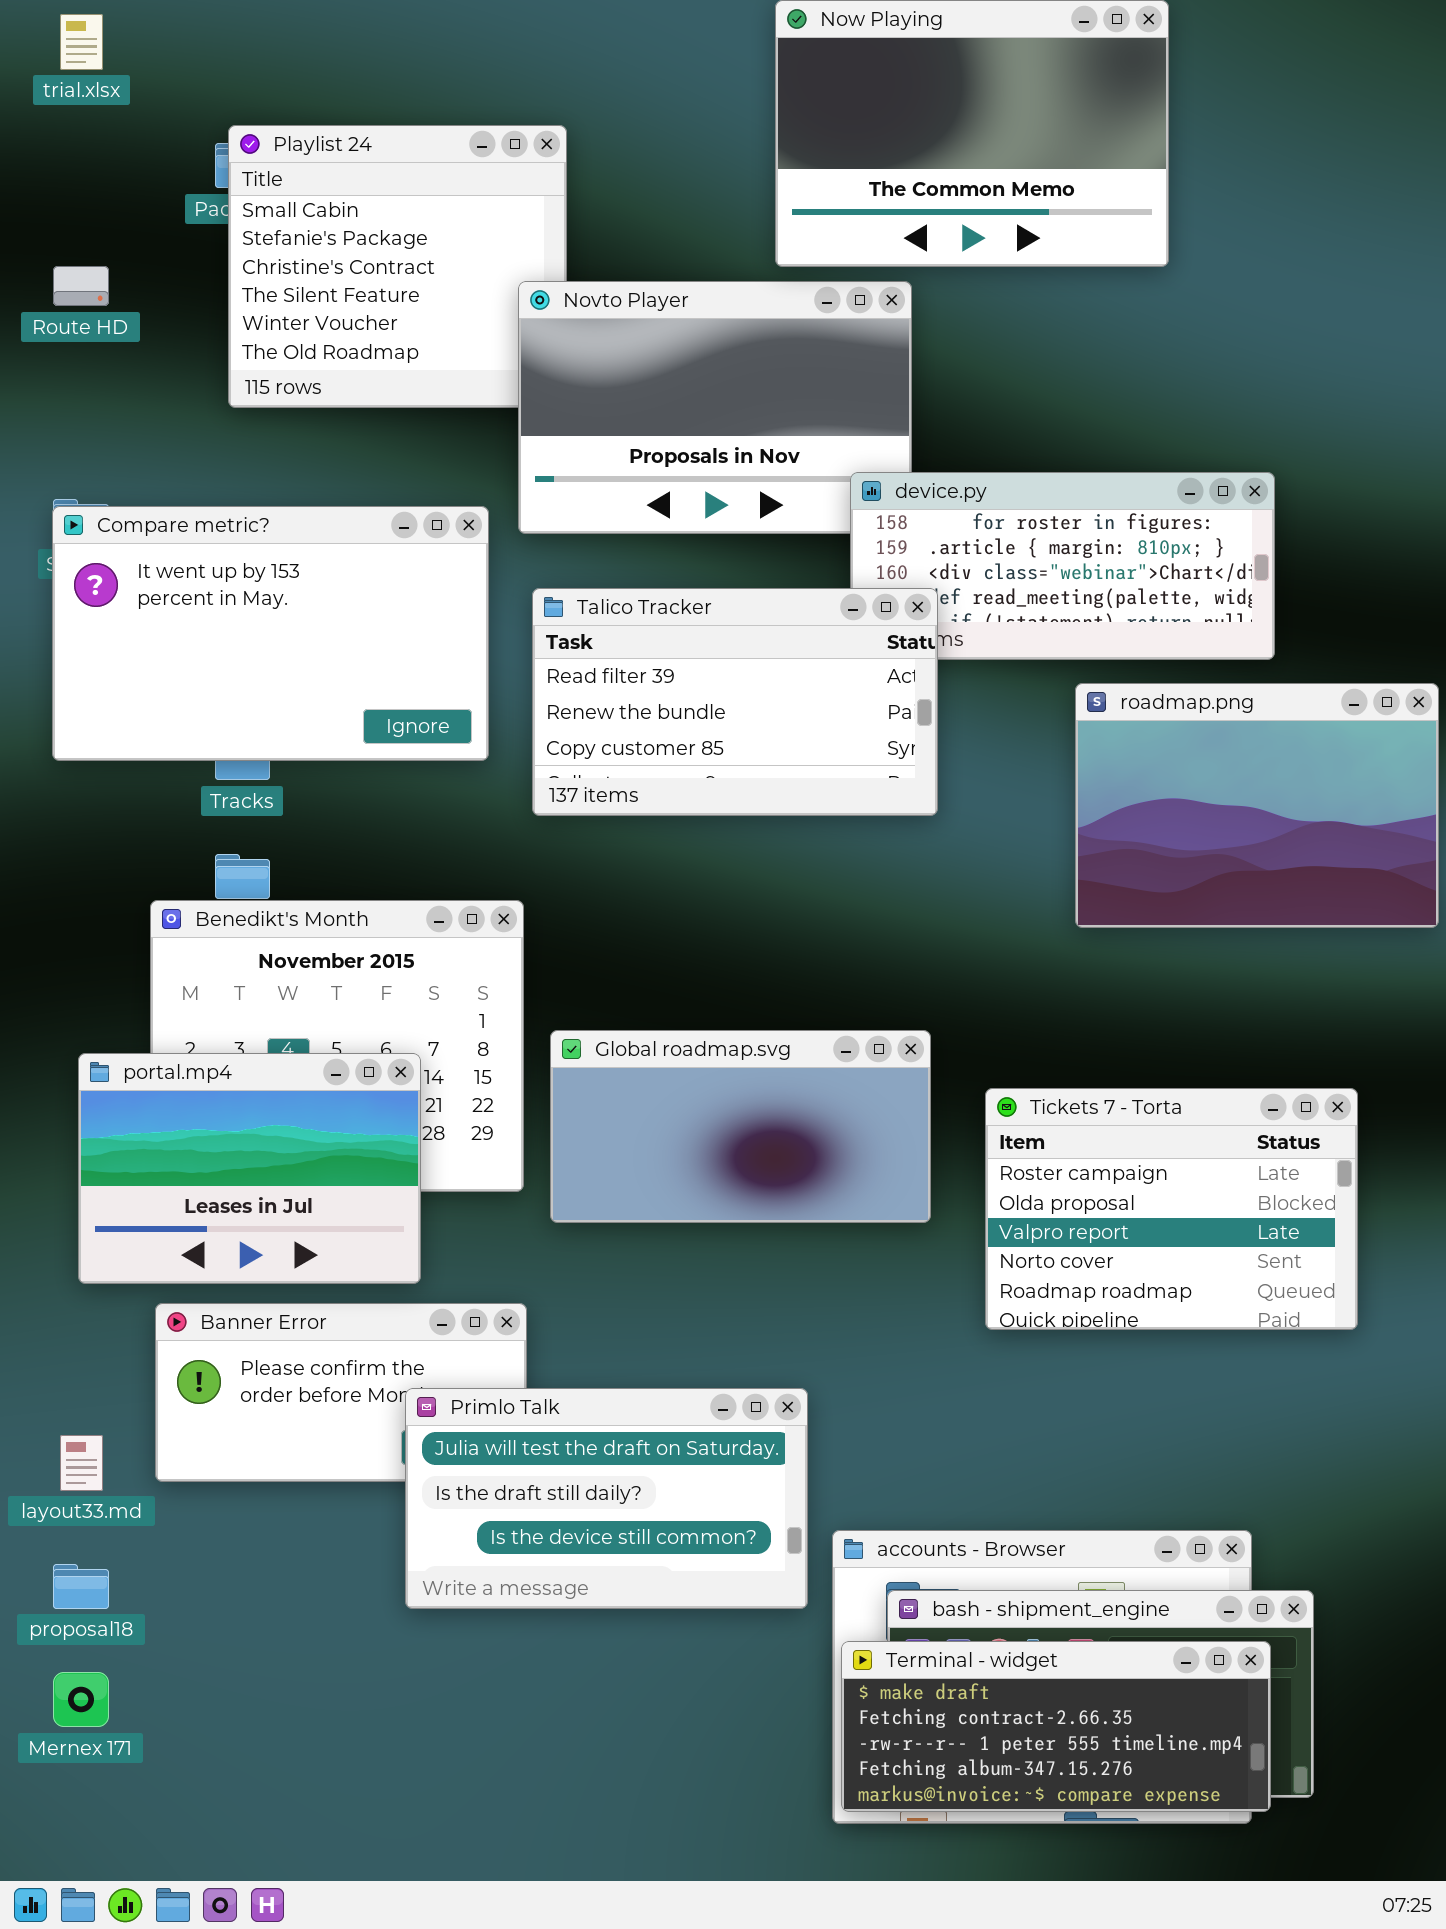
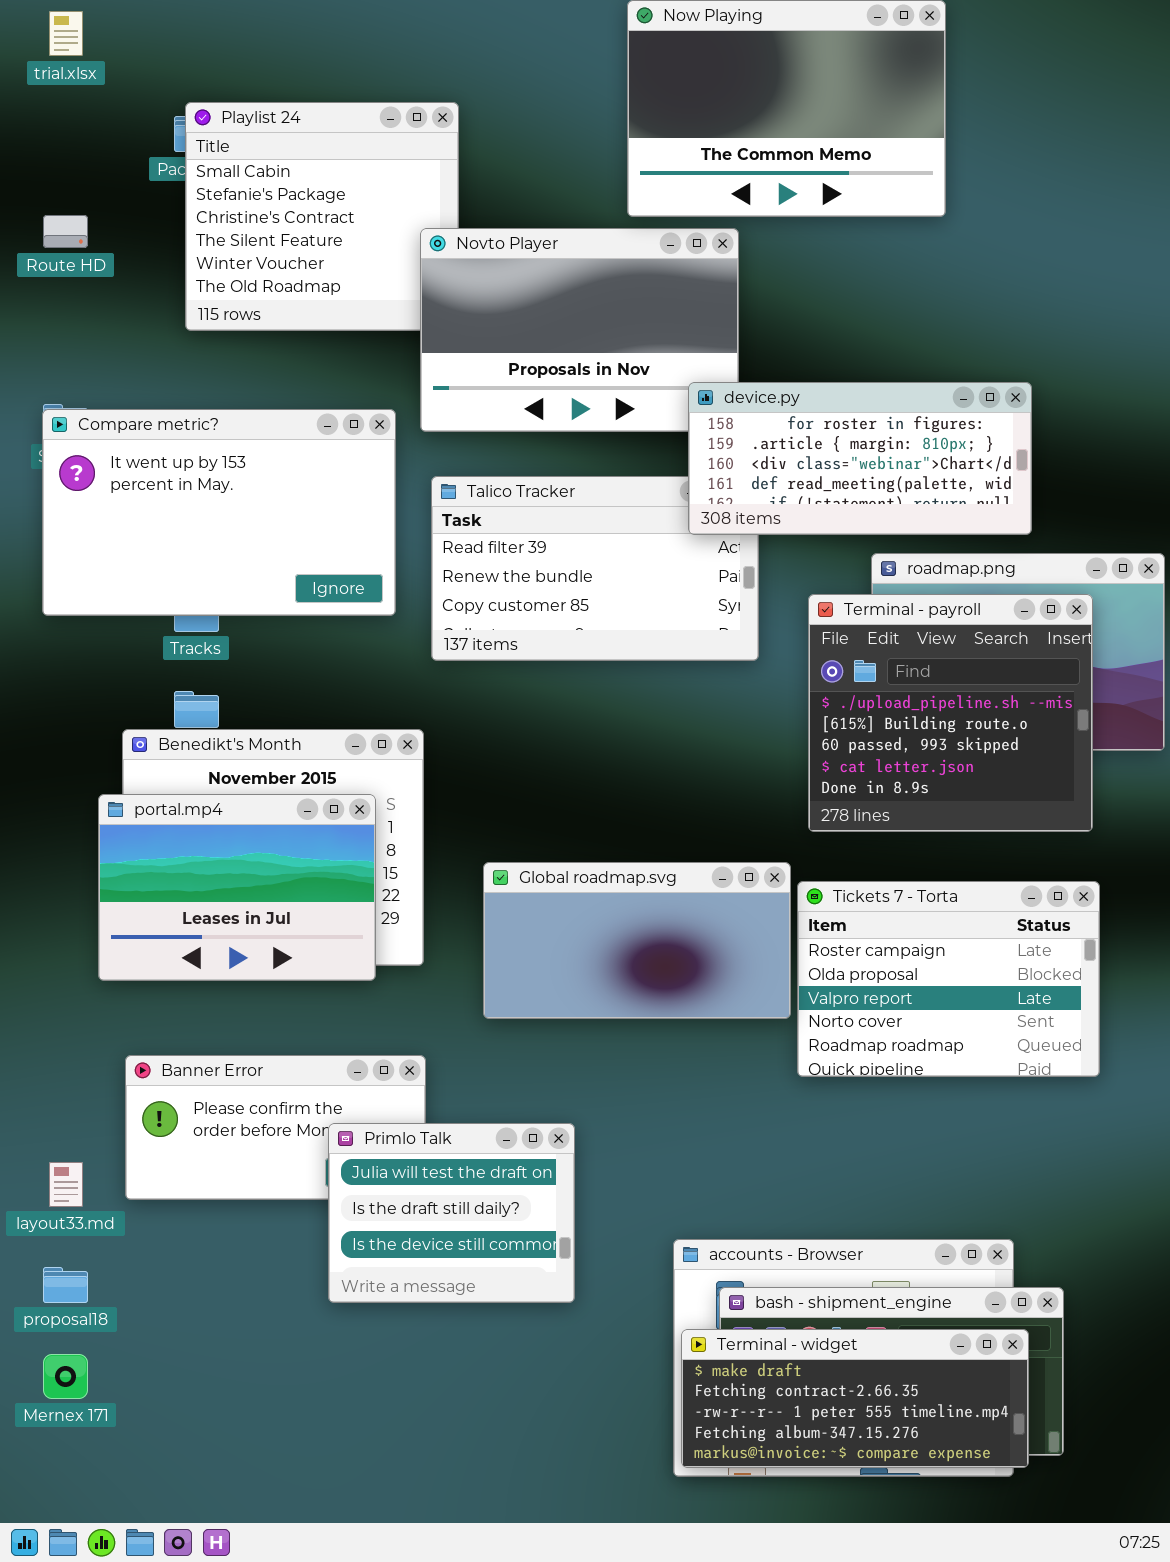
device.py: [850,472,1275,660] -> [688,382,1032,535], raised
Terminal - payroll: none -> [808,594,1093,832], opened
Global roadmap.svg: [550,1030,931,1223] -> [483,862,791,1019], moved
portal.mp4: [78,1053,421,1284] -> [98,794,376,981], moved
Primlo Talk: [405,1388,808,1609] -> [328,1123,575,1303], resized

